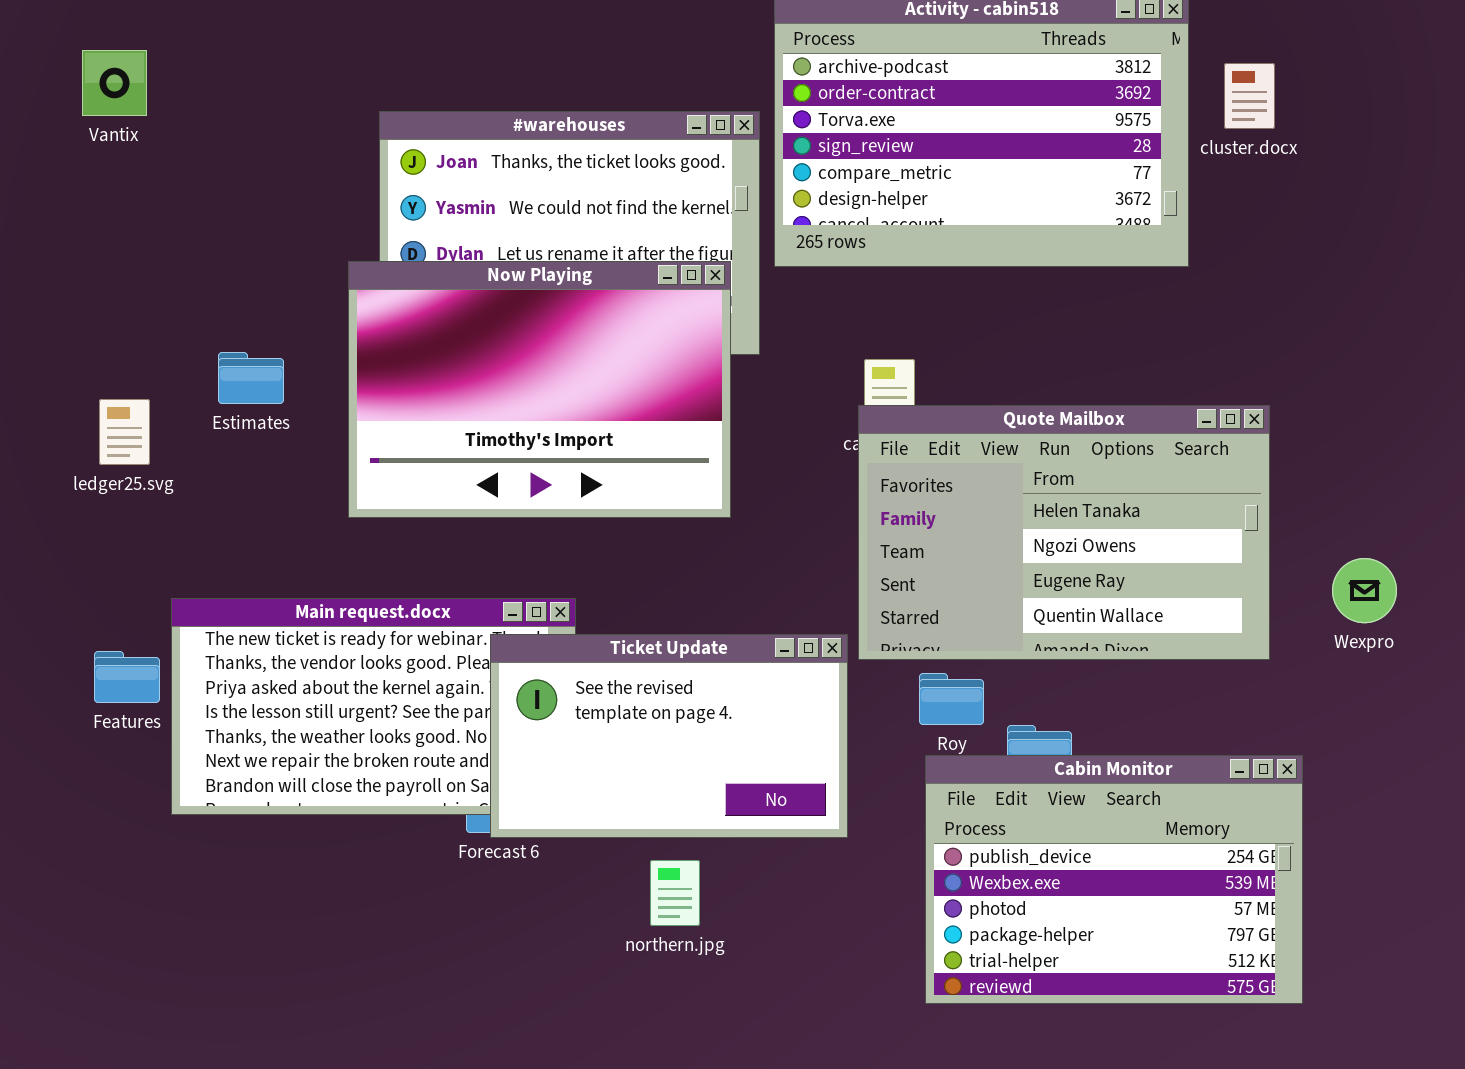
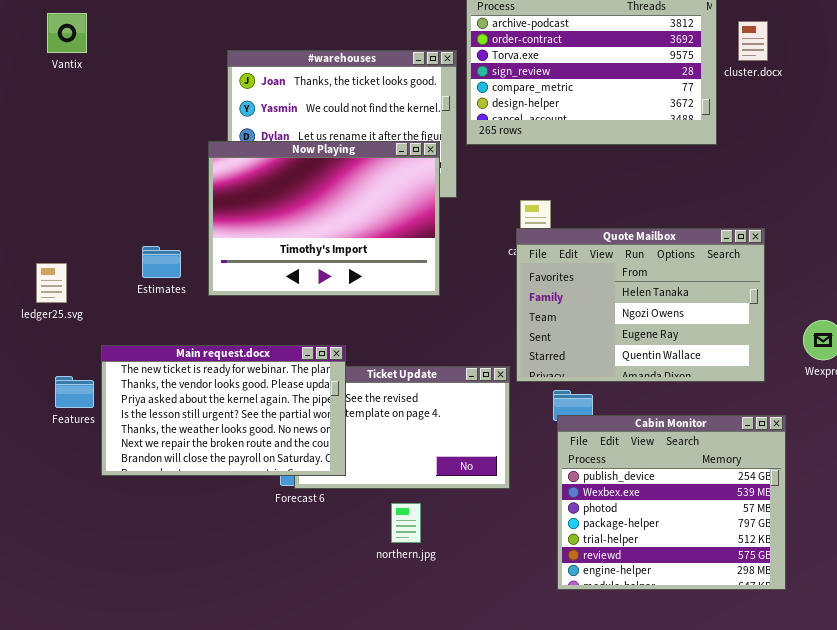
Estimates: [218,352,284,404] -> [142,246,181,278], moved
ledger25.svg: [99,399,150,465] -> [36,263,67,303], moved
Main request.docx: [171,598,576,815] -> [101,345,346,476], raised
Cabin Monitor: [925,755,1303,1004] -> [557,415,786,590], resized

